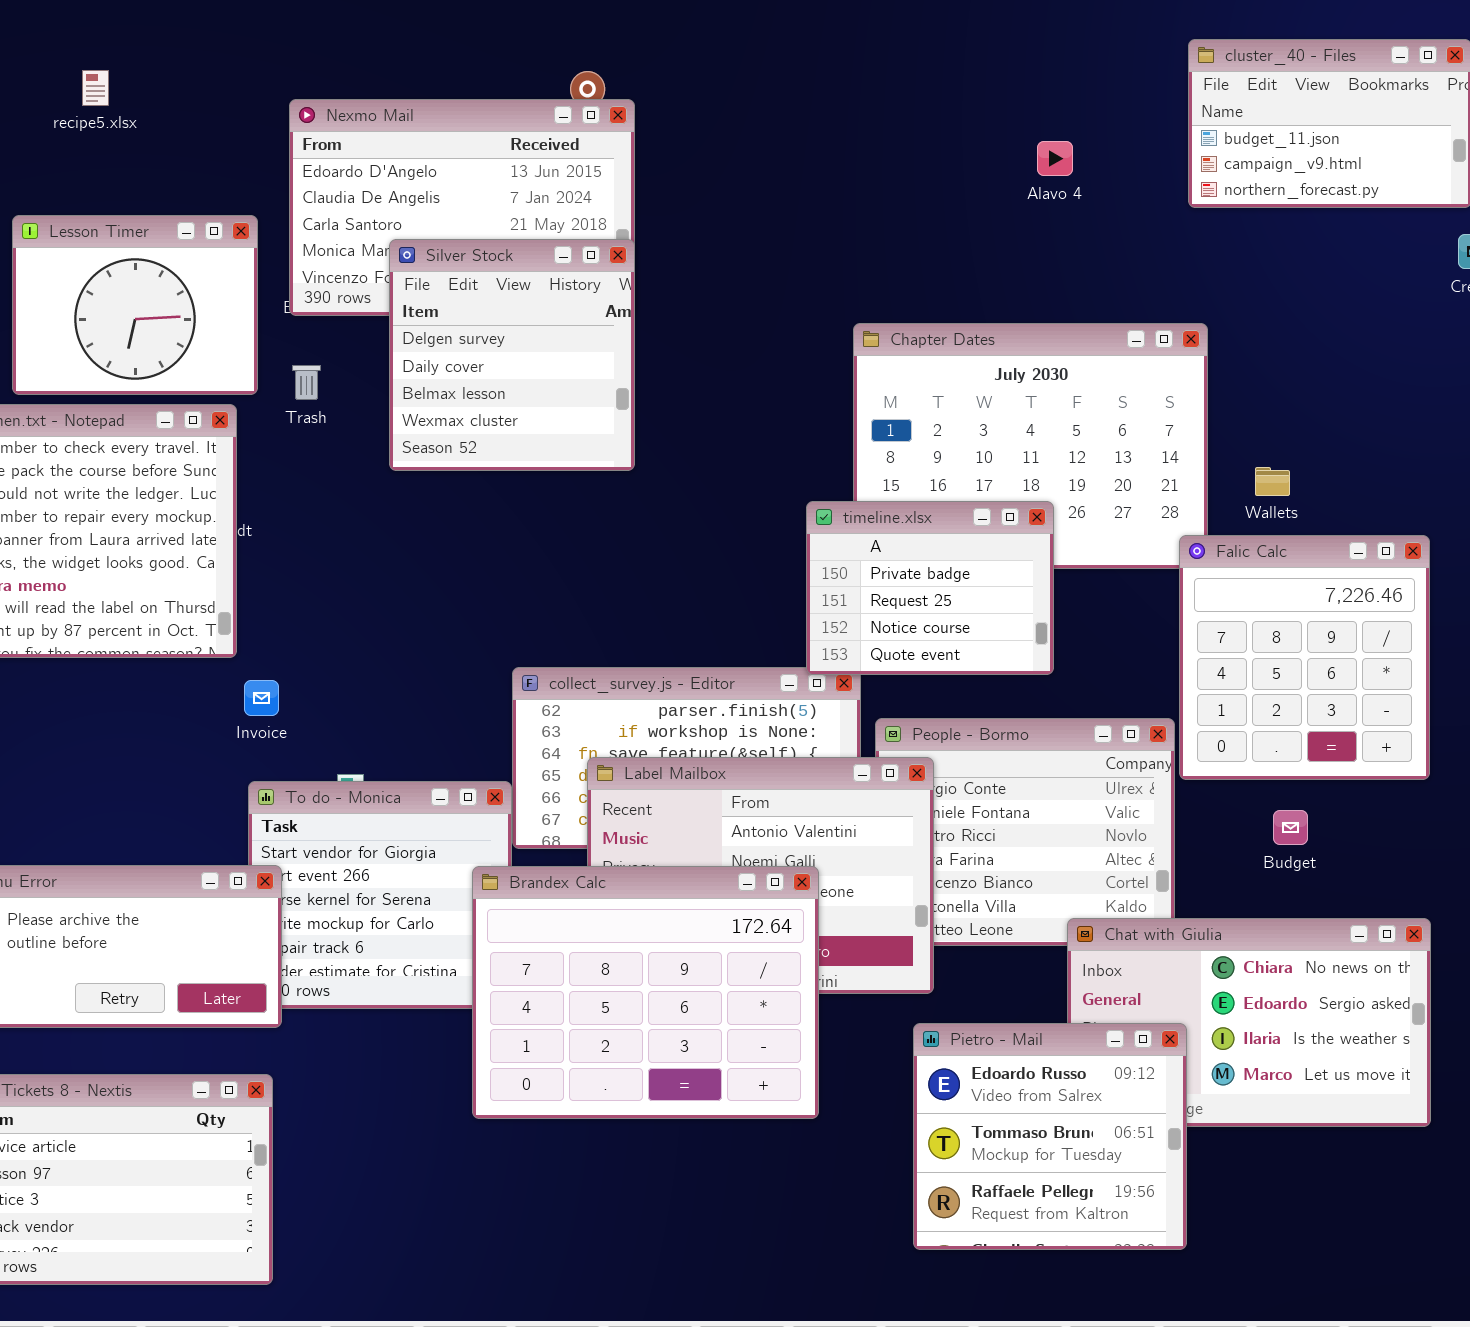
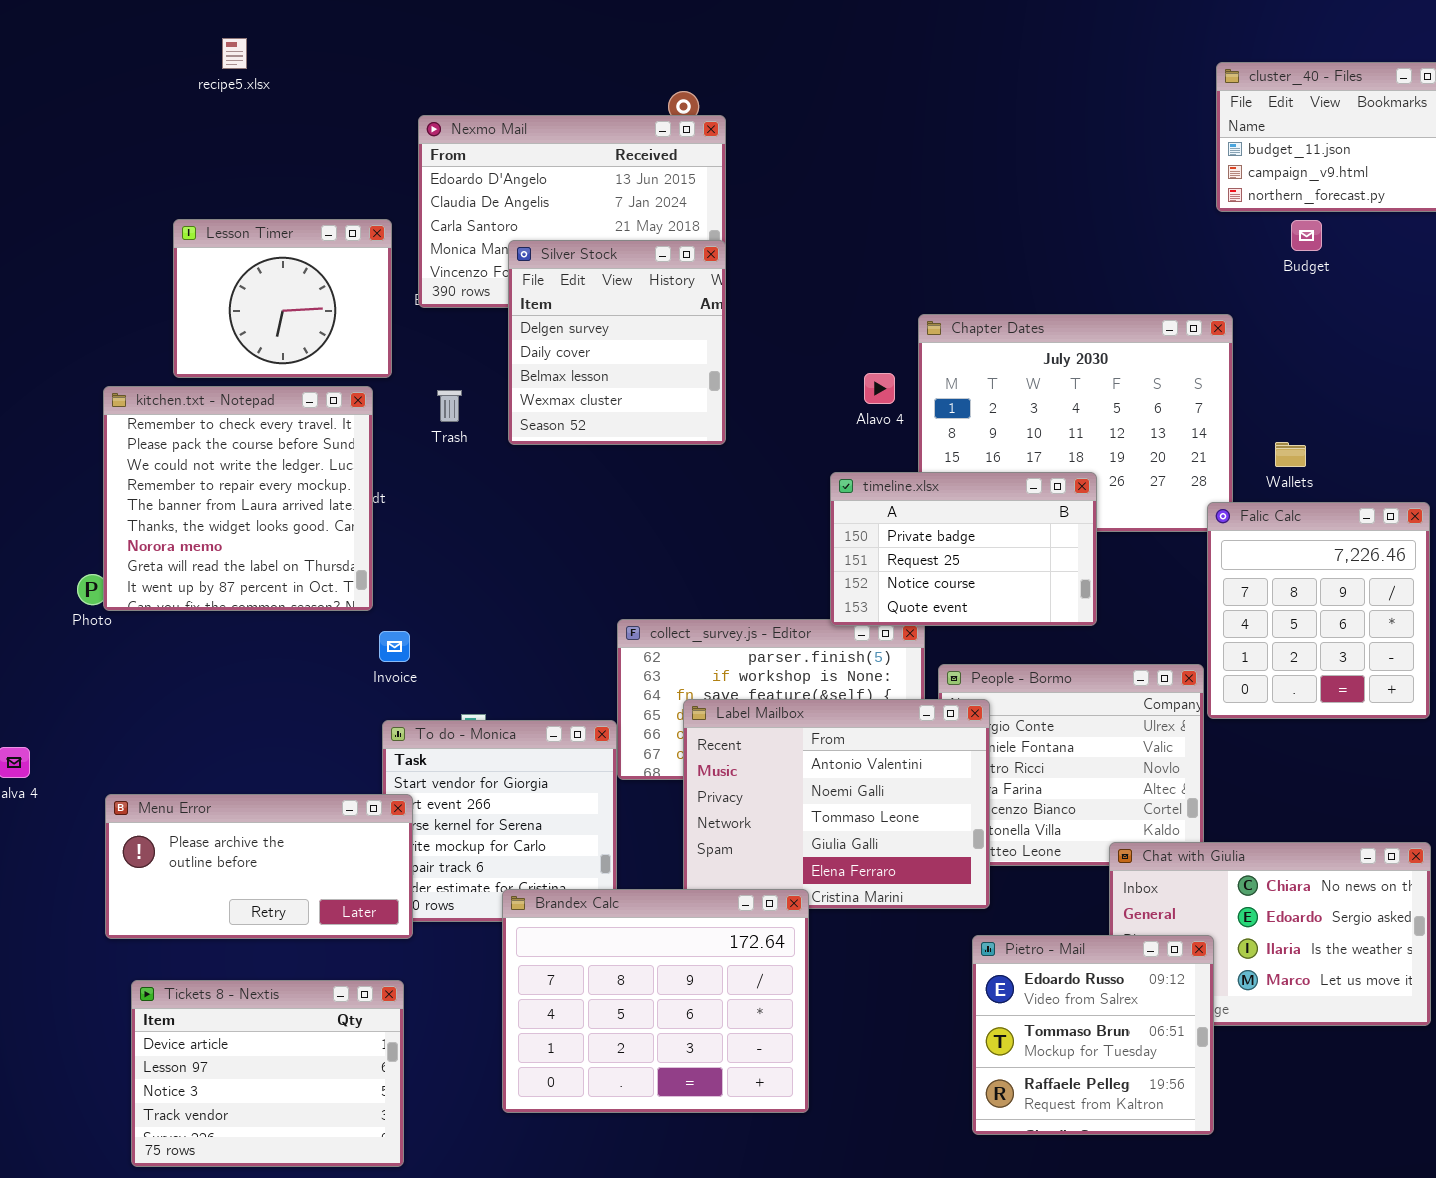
recipe5.xlsx: [82,70,109,106] -> [222,38,247,69], moved
Alavo 4: [1037,141,1073,176] -> [864,373,895,404], moved
Trash: [292,365,321,400] -> [437,390,462,422], moved
timeline.xlsx: [806,501,1054,675] -> [830,472,1097,626], resized
Budget: [1273,810,1308,845] -> [1291,220,1322,251], moved
Brandex Calc: [472,866,819,1119] -> [502,889,809,1113], moved

